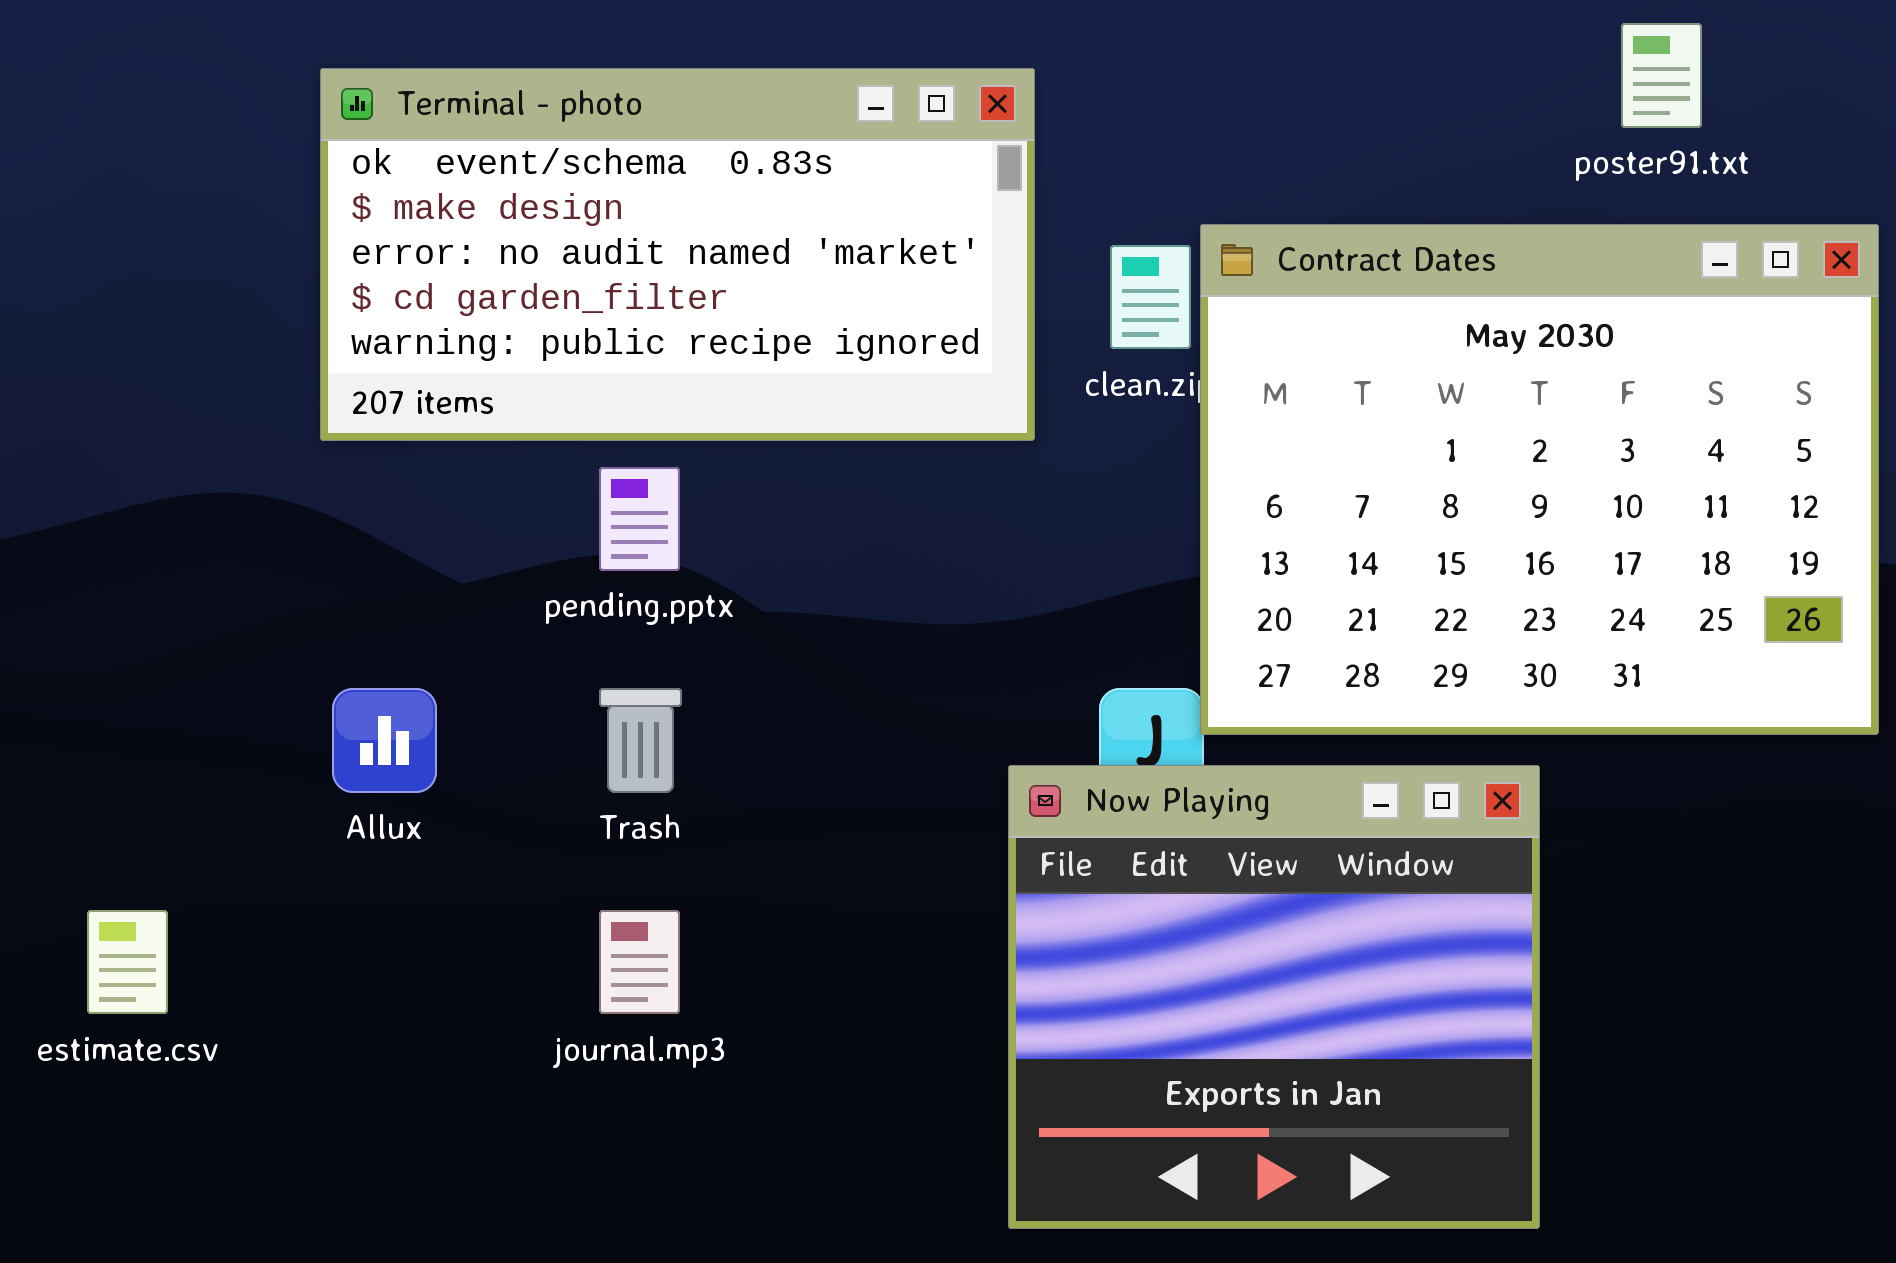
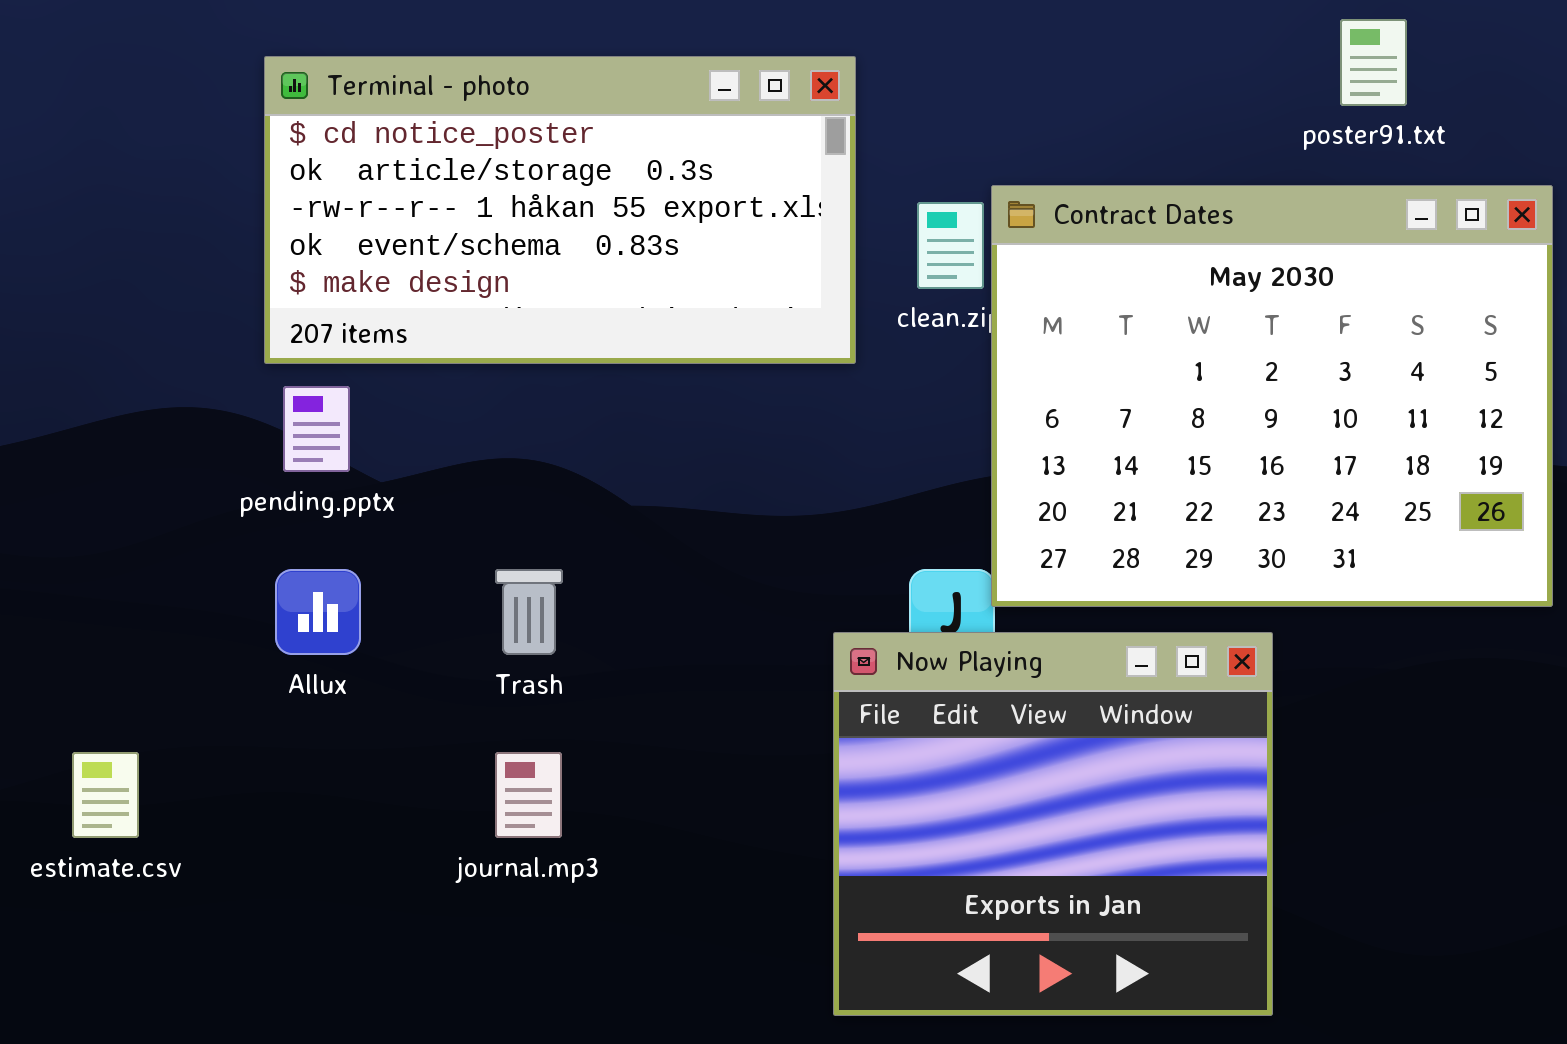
Terminal - photo: [320,68,1035,441] -> [264,56,856,364], scrolled up 3 rows
pending.pptx: [599,467,680,571] -> [283,386,350,472], moved

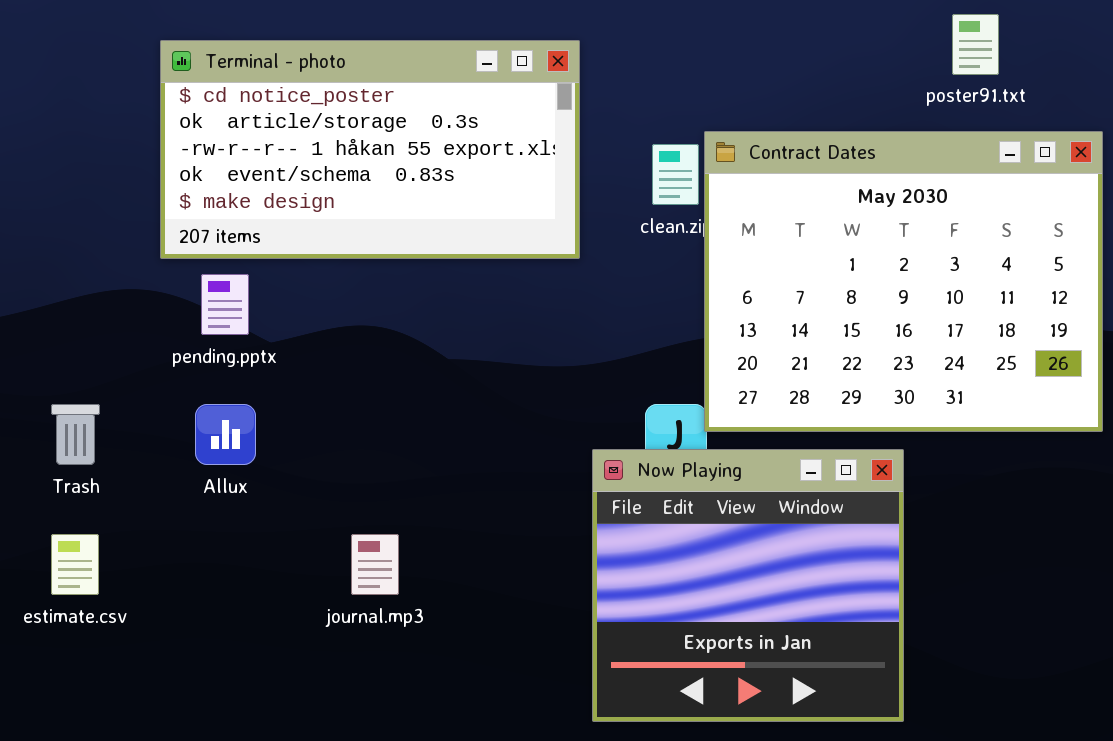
Terminal - photo: [264,56,856,364] -> [160,40,580,259], moved
Trash: [495,569,563,655] -> [51,404,100,465], moved

